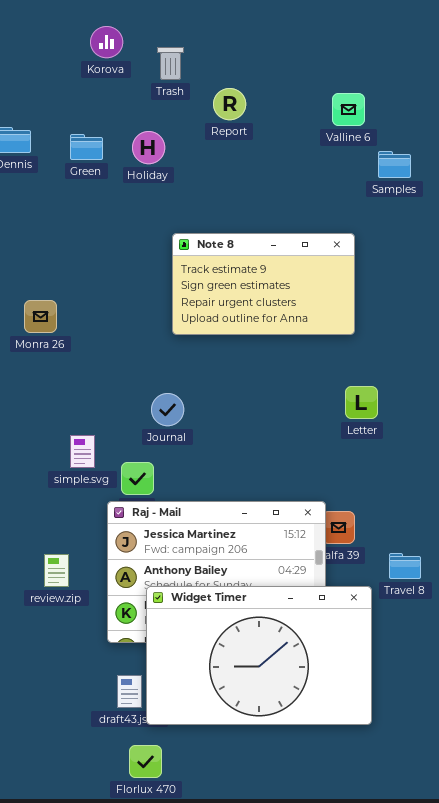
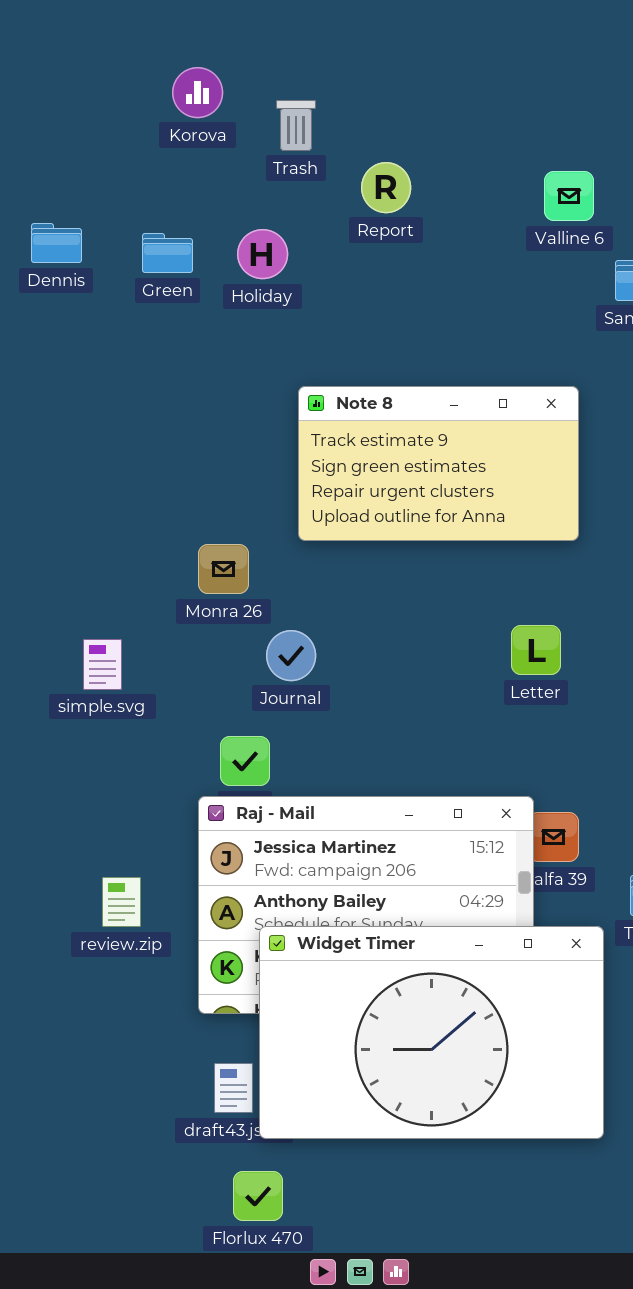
Monra 26: [24,300,57,333] -> [198,544,249,594], moved
Letter: [345,386,378,419] -> [511,625,561,675], moved
simple.svg: [70,435,95,468] -> [83,639,122,690], moved

